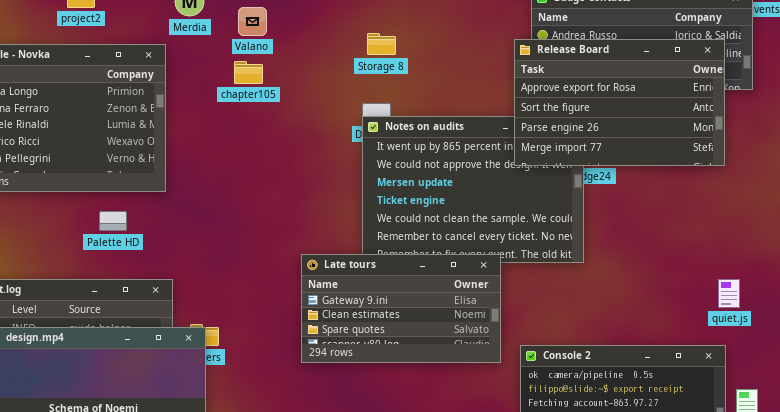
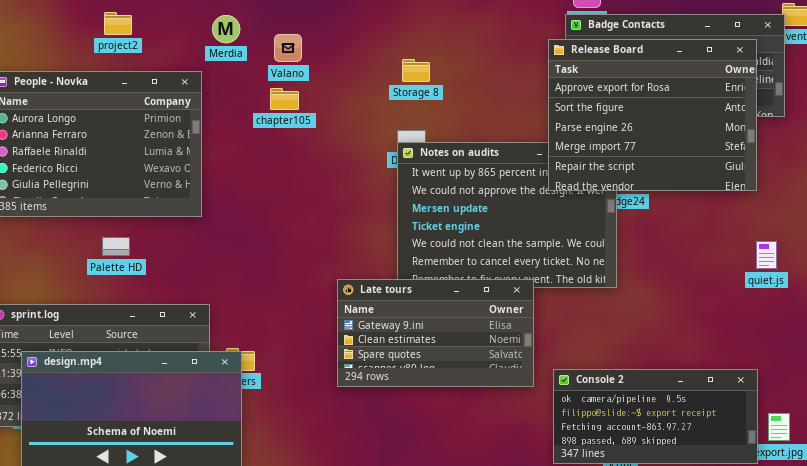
Release Board: [514,39,725,166] -> [548,39,757,191], resized
Palette HD: [99,211,127,231] -> [102,237,130,256], moved
quiet.js: [718,279,740,308] -> [756,241,777,269], moved

